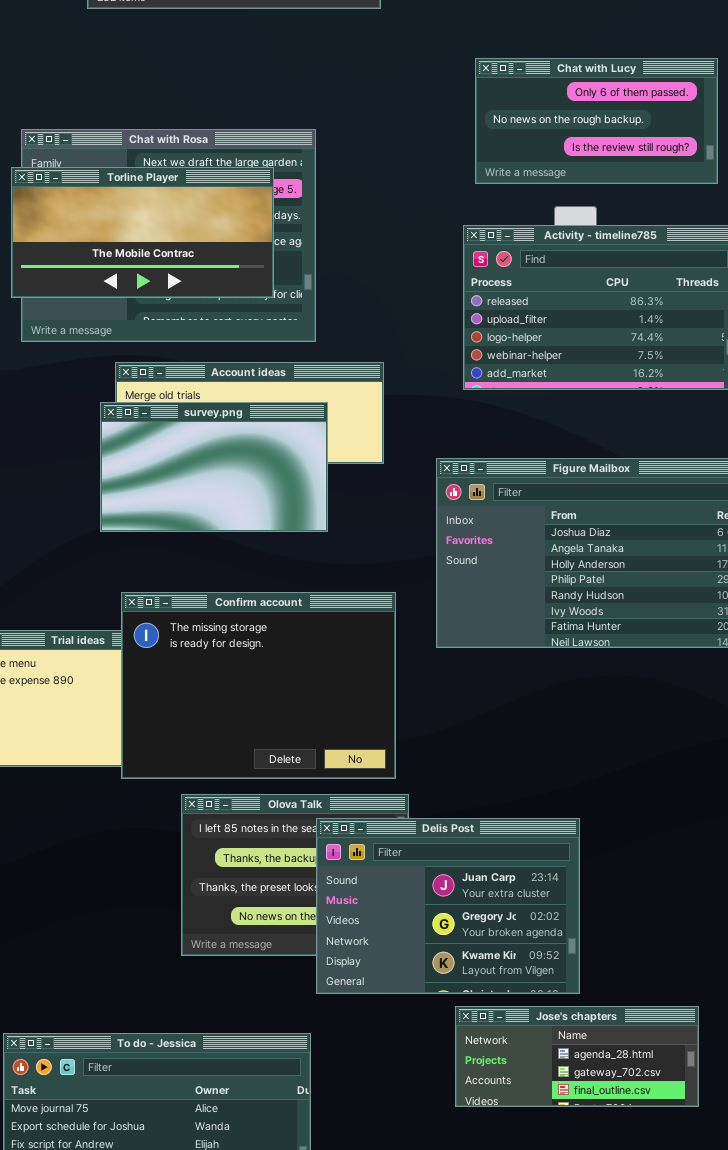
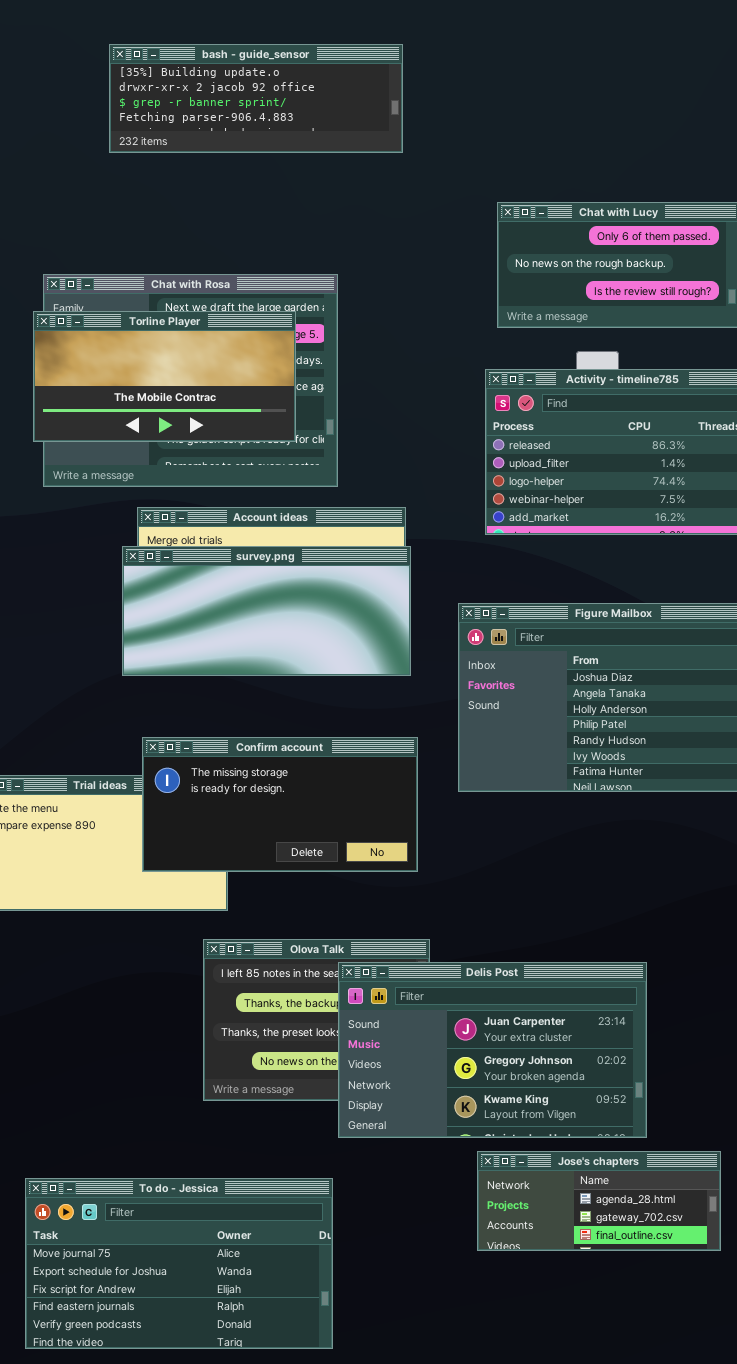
survey.png: [100,402,328,532] -> [122,546,411,676], resized
Confirm account: [121,592,396,779] -> [142,737,418,872], resized
Delis Post: [316,818,580,994] -> [338,962,647,1138], resized

